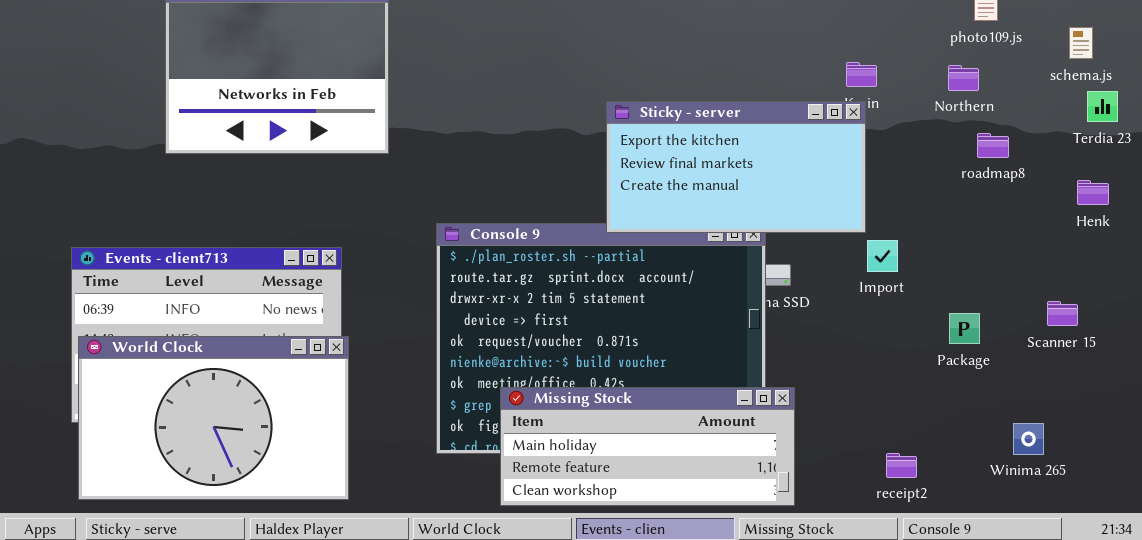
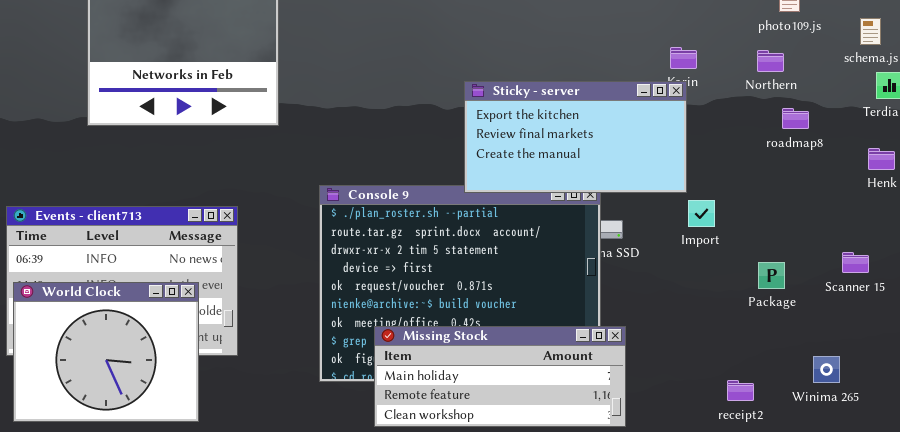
World Clock: [78,336,349,500] -> [13,282,199,422], resized
receipt2: [886,453,917,478] -> [727,380,754,401], moved

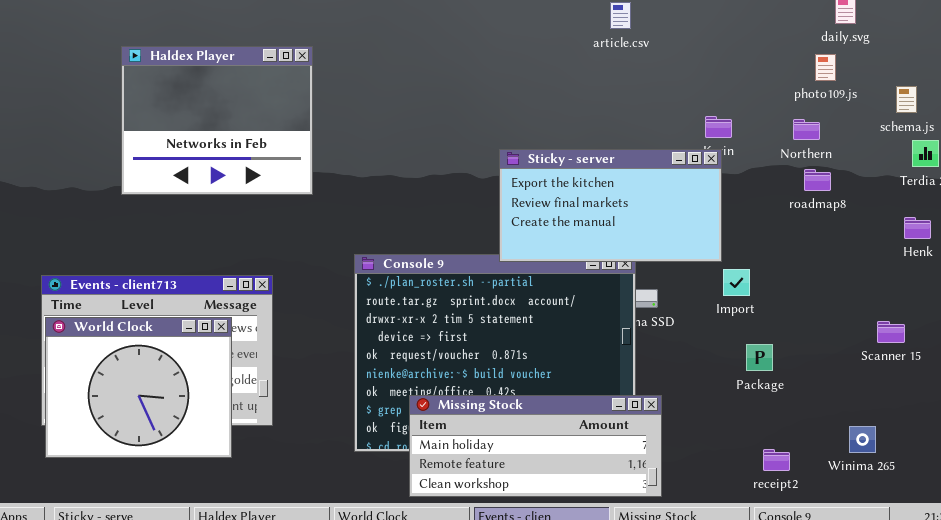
roadmap8: [782,108,809,129] -> [804,169,831,191], moved
Package: [758,262,785,289] -> [746,344,773,371], moved
World Clock: [13,282,199,422] -> [45,317,232,458], moved

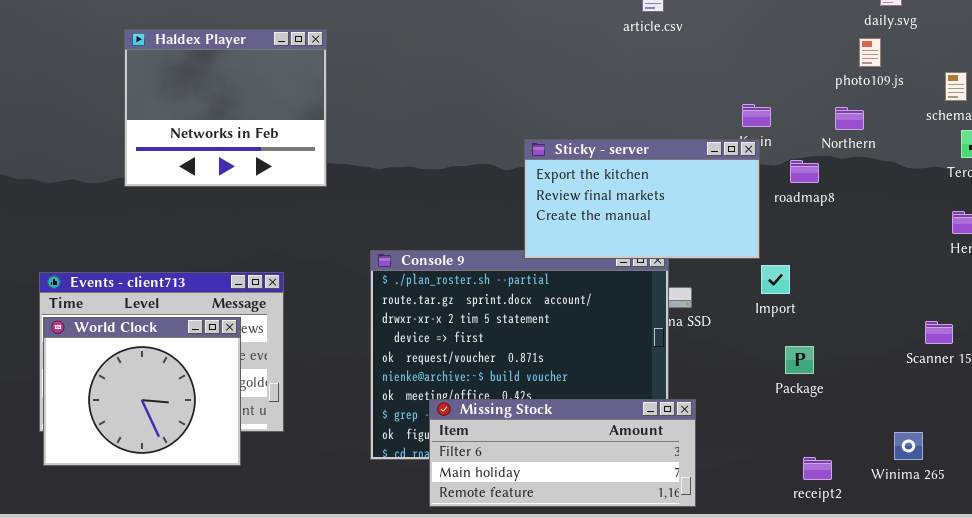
roadmap8: [804,169,831,191] -> [790,160,819,183], moved
Missing Stock: [409,395,662,497] -> [429,399,696,507], scrolled up 1 row

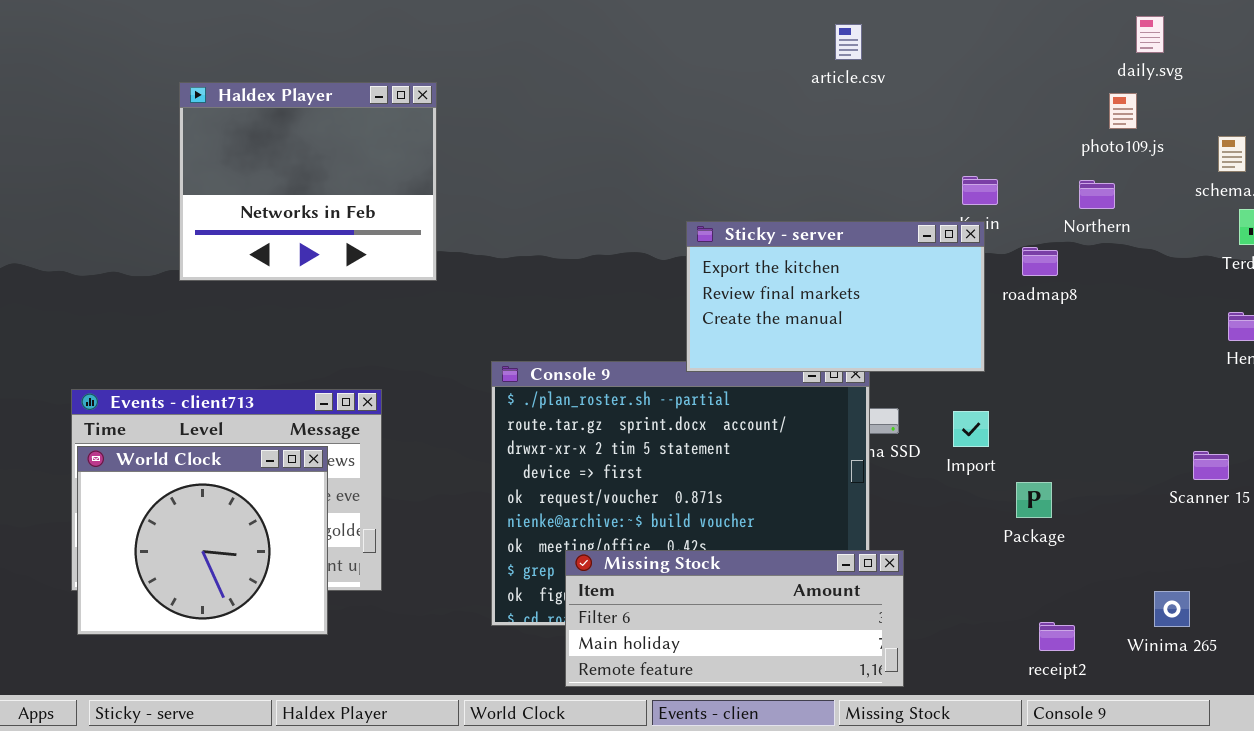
Import: [761,265,790,294] -> [953,411,989,447], moved

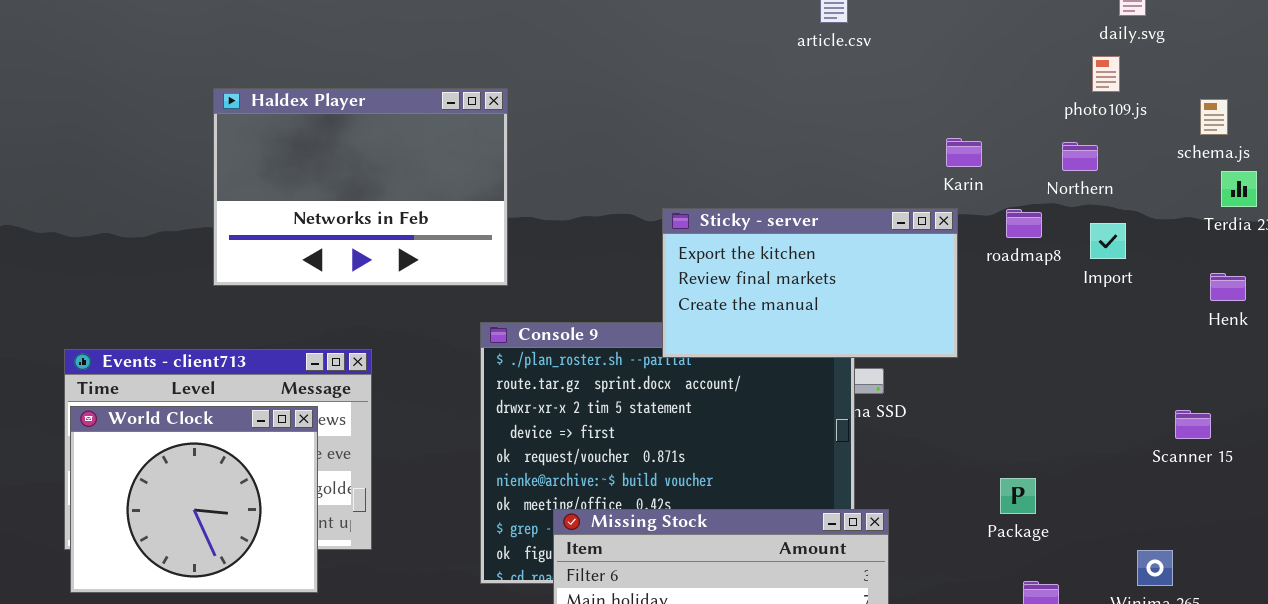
Haldex Player: [179,82,437,281] -> [213,88,508,286], moved, resized
Sticky - server: [686,221,985,372] -> [662,208,958,358], moved
Import: [953,411,989,447] -> [1090,223,1126,259], moved
Package: [1016,482,1052,518] -> [1000,478,1036,514], moved

